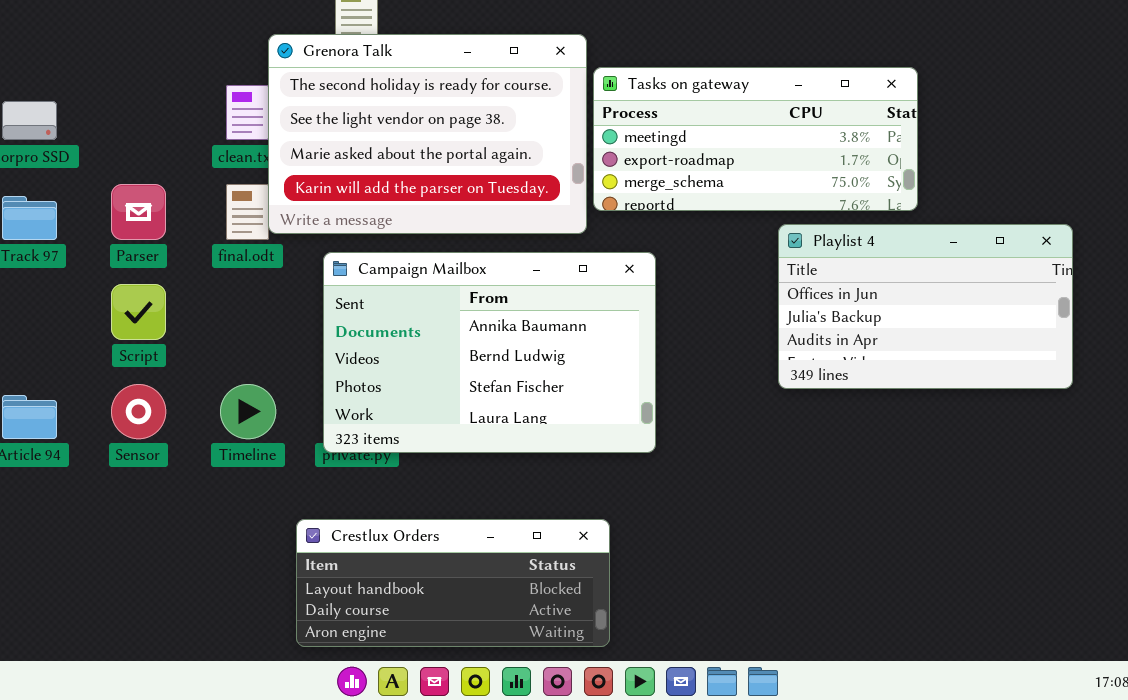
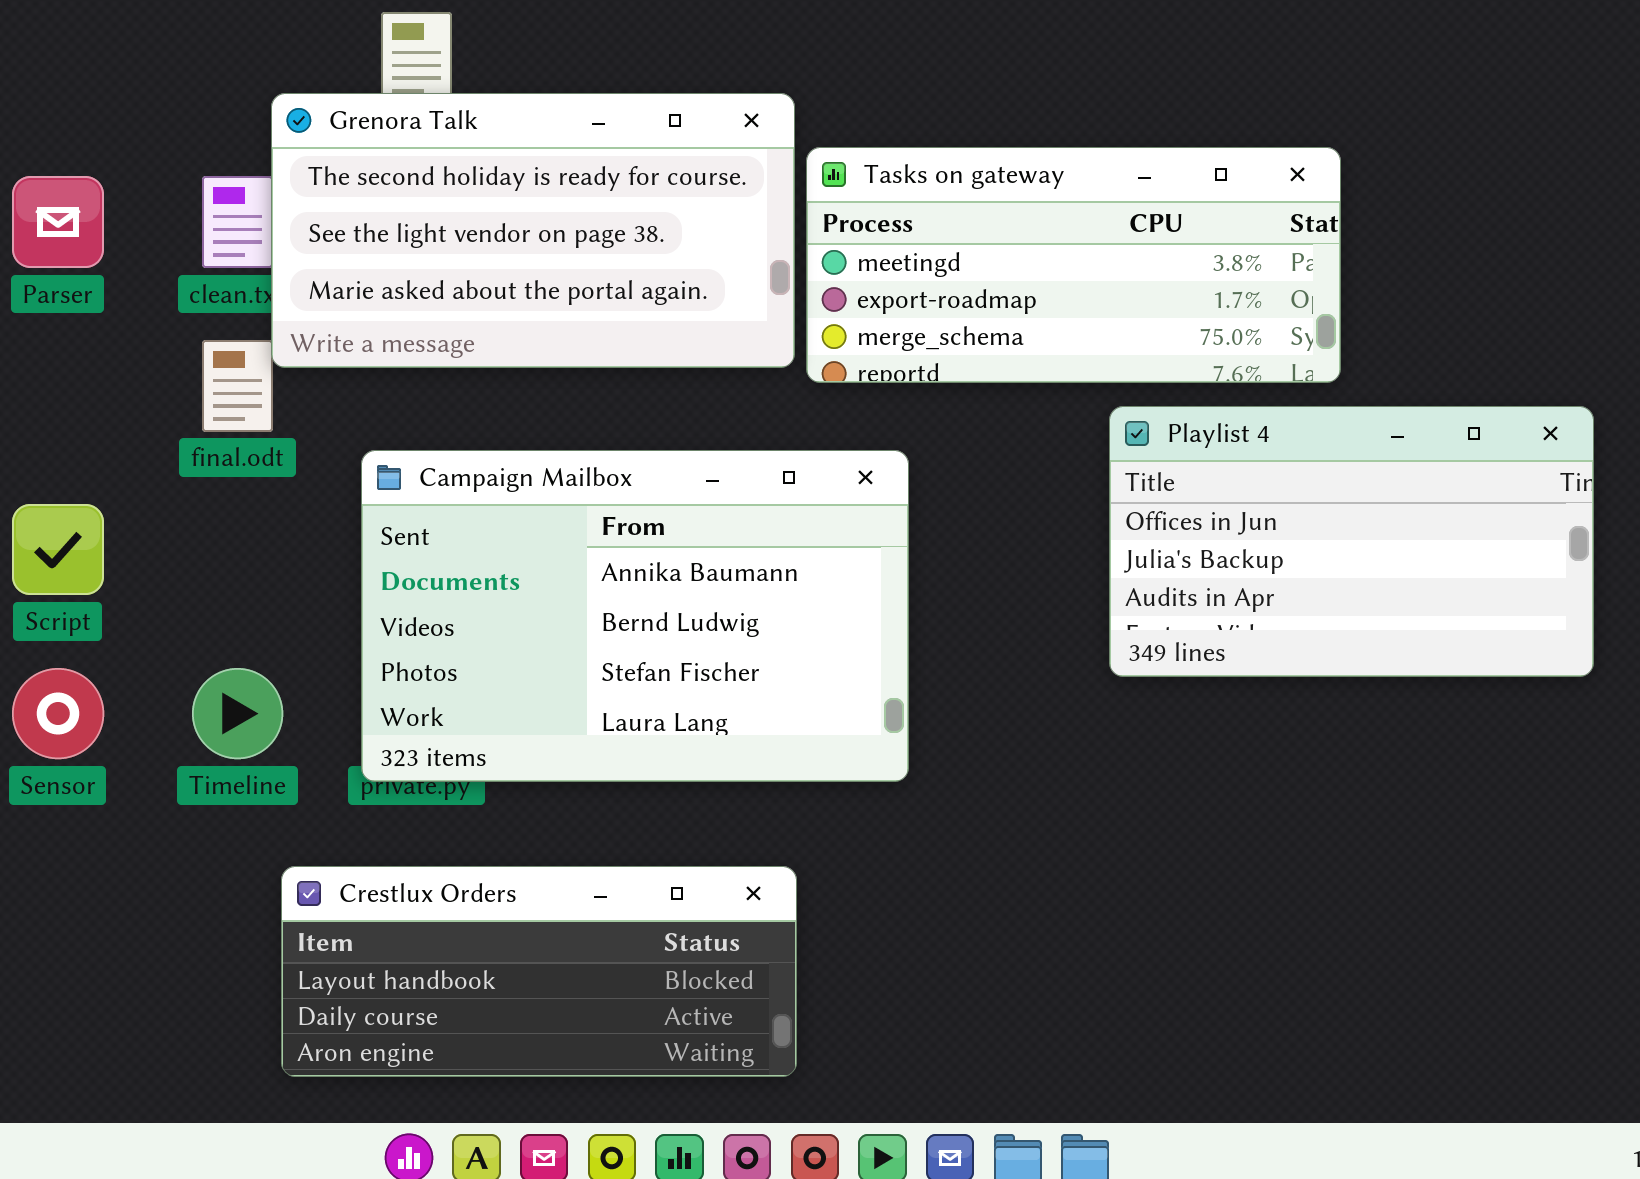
Grenora Talk: [268,34,587,234] -> [271,93,795,368], resized
Parser: [111,184,166,240] -> [12,176,104,268], moved
Crestlux Orders: [296,519,610,647] -> [281,866,797,1077], moved

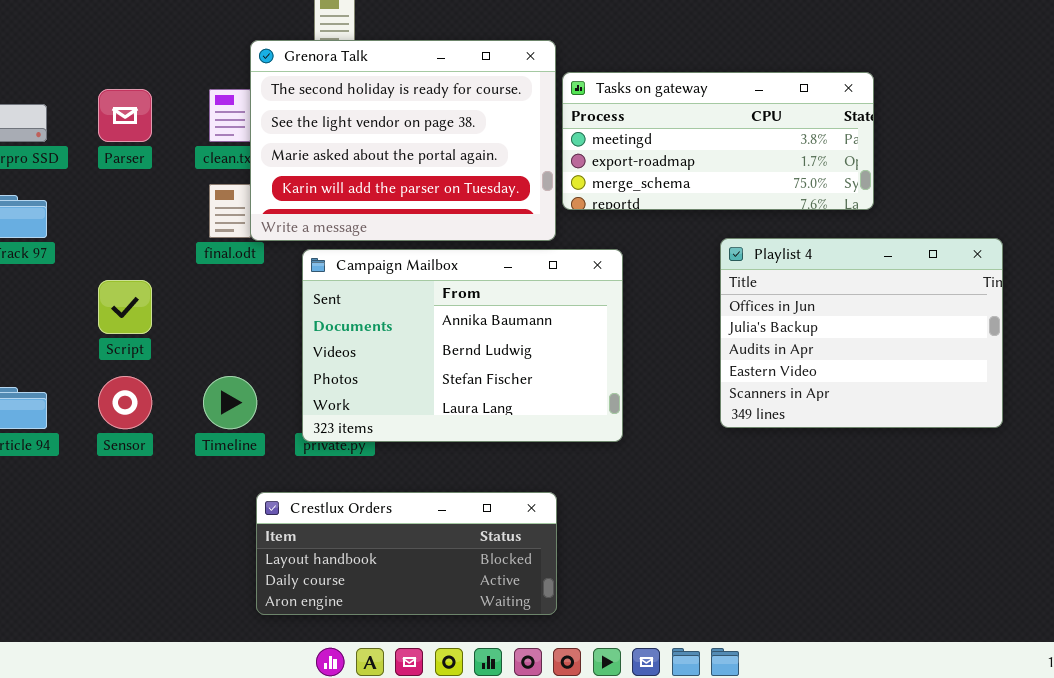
Grenora Talk: [271,93,795,368] -> [250,40,556,241], resized
Playlist 4: [1109,406,1594,677] -> [720,238,1003,428], moved, resized

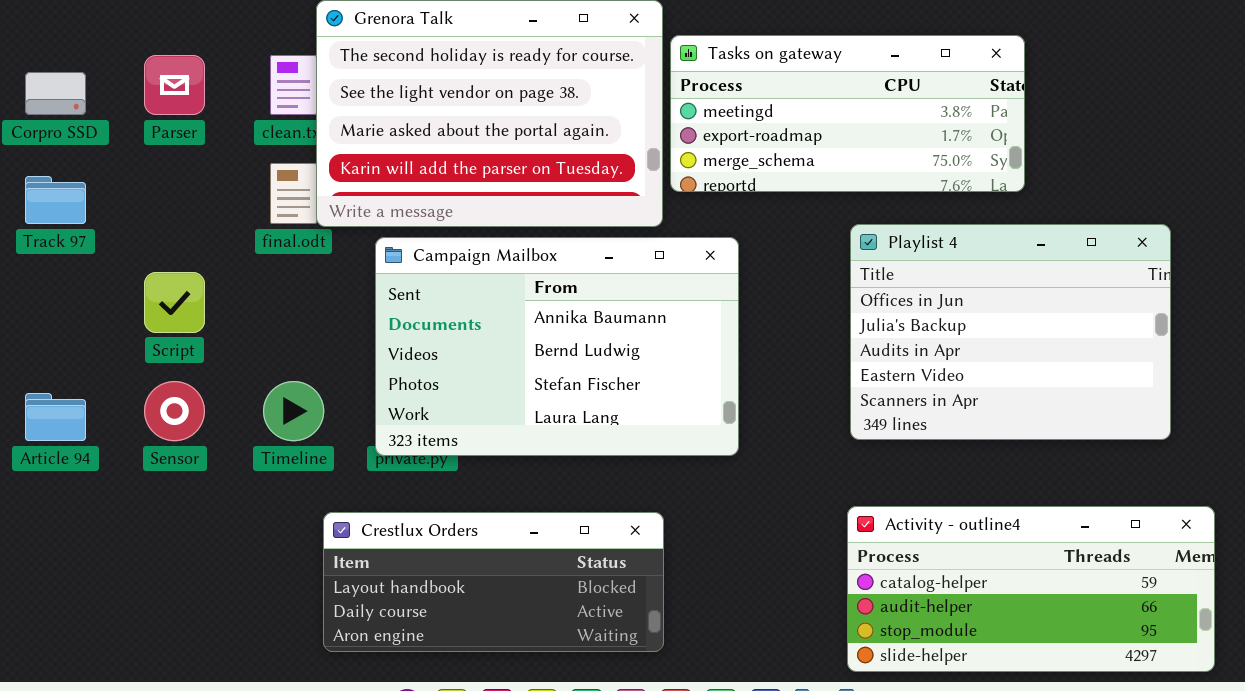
Activity - outline4: none -> [847,506,1215,672], opened

